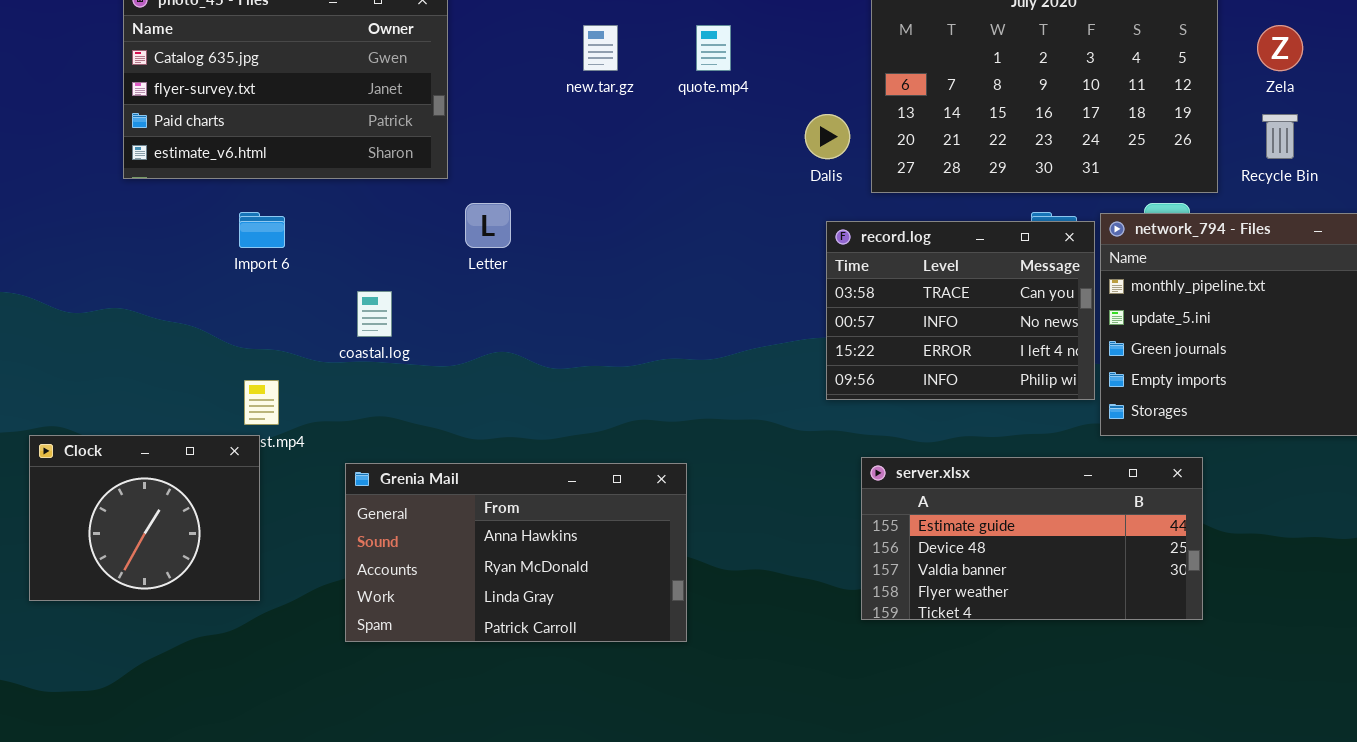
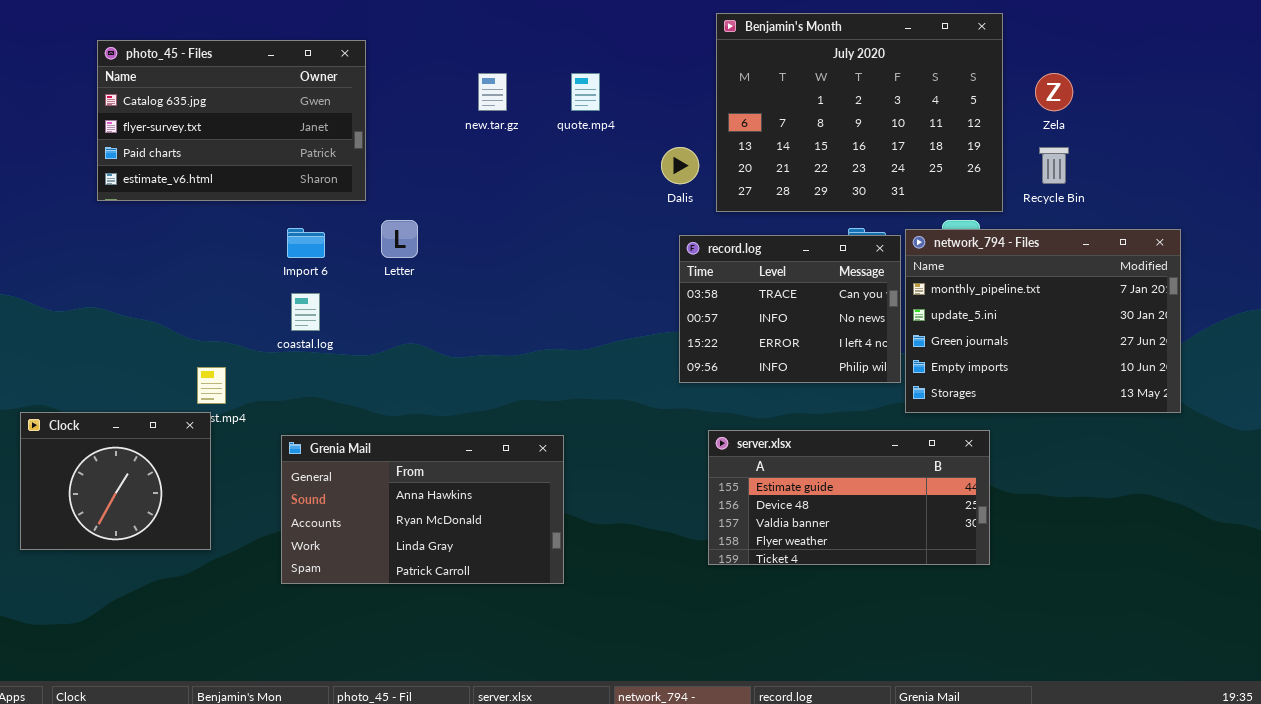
Import 6: [239,212,285,248] -> [287,228,325,258], moved

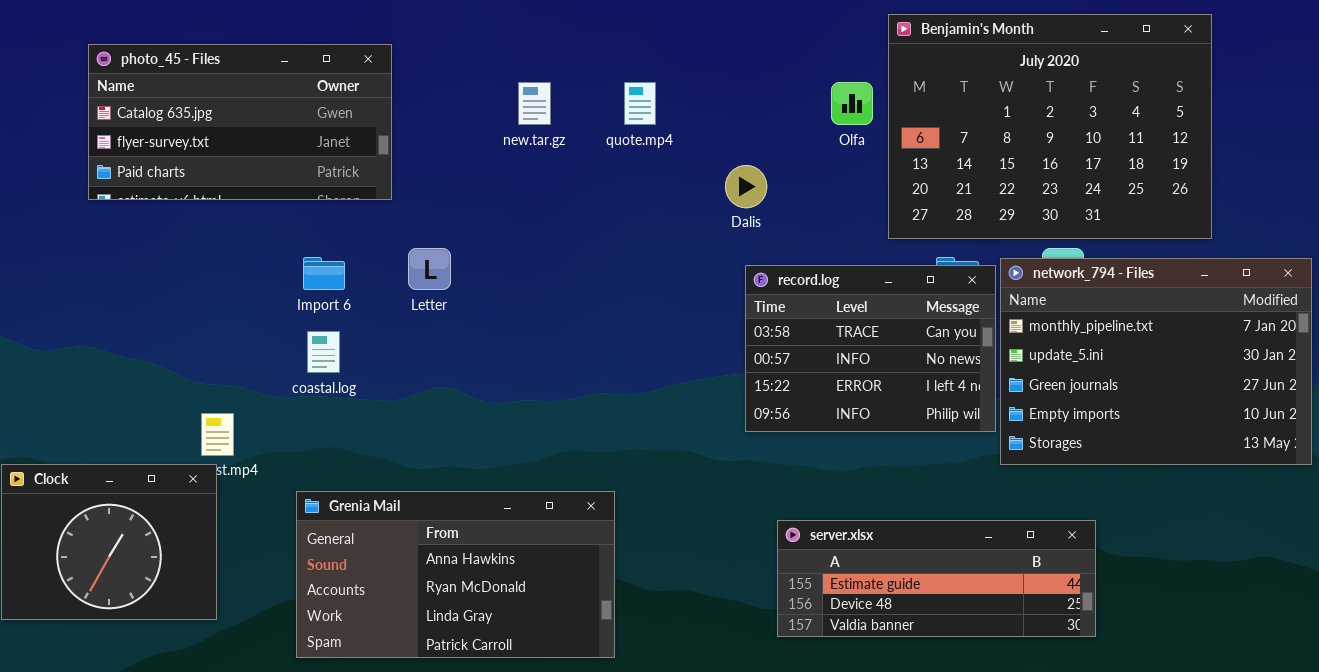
Benjamin's Month: [716,13,1003,212] -> [888,14,1212,239], moved
photo_45 - Files: [97,40,366,201] -> [88,44,392,200], resized
server.xlsx: [708,430,990,565] -> [777,520,1096,637], resized

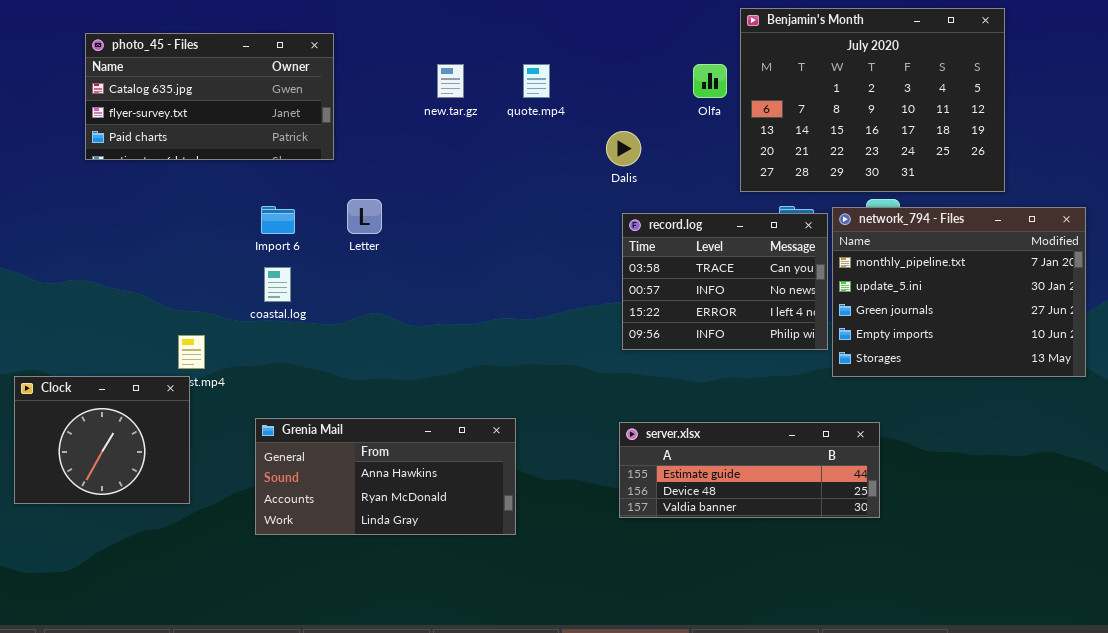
Grenia Mail: [296,491,615,658] -> [255,418,516,535], resized
server.xlsx: [777,520,1096,637] -> [619,422,880,518], moved

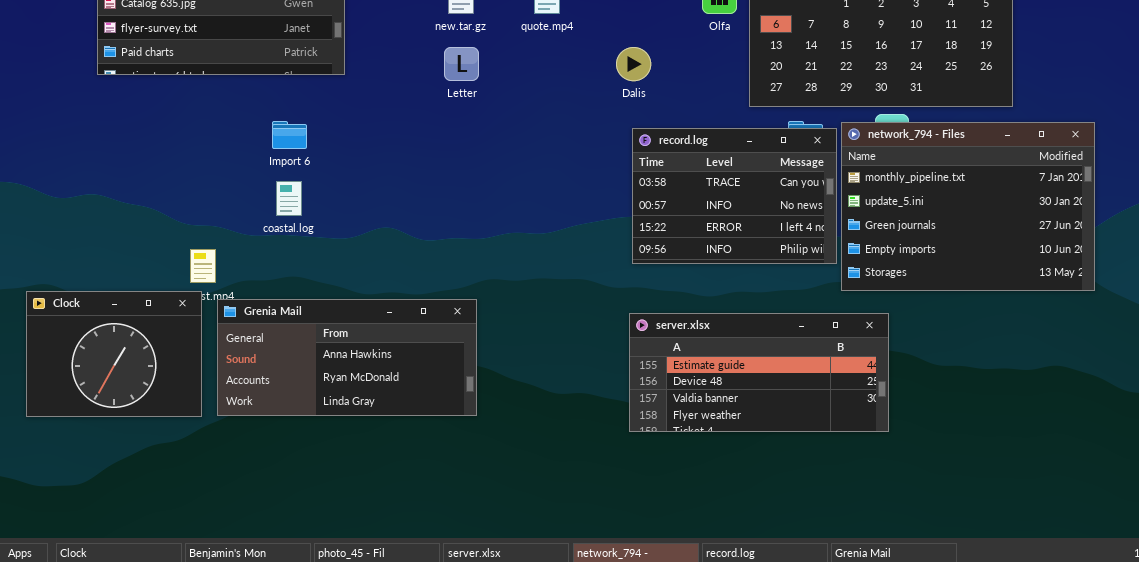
Letter: [347,199,382,234] -> [444,47,479,81], moved
Grenia Mail: [255,418,516,535] -> [217,299,477,416], moved
server.xlsx: [619,422,880,518] -> [629,313,889,432], resized

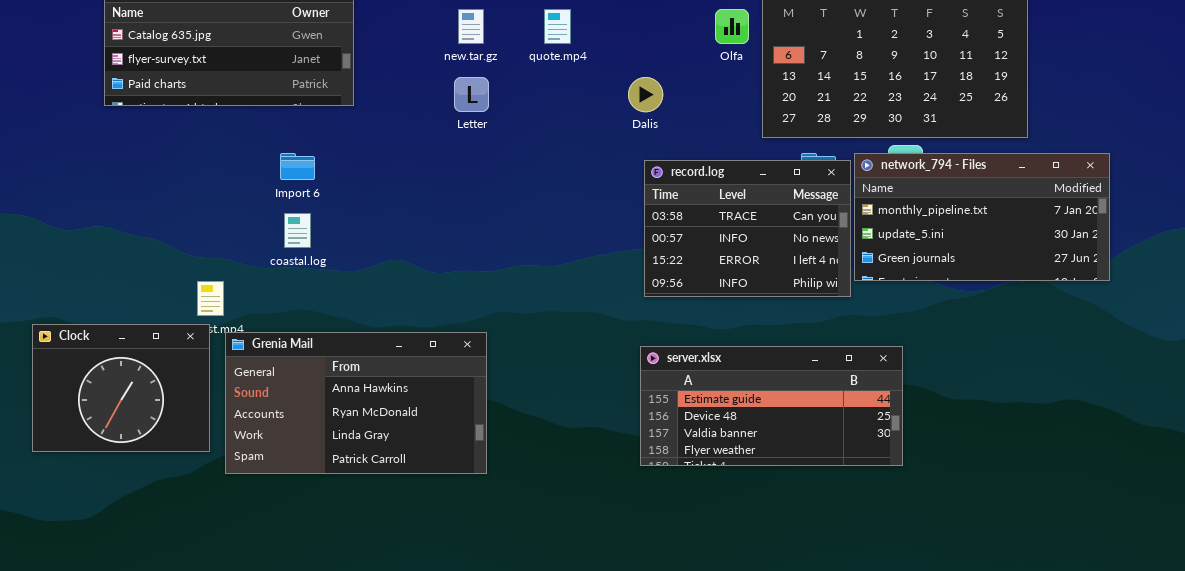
network_794 - Files: [841,122,1095,291] -> [854,153,1110,281], resized
Grenia Mail: [217,299,477,416] -> [225,332,487,474], resized

